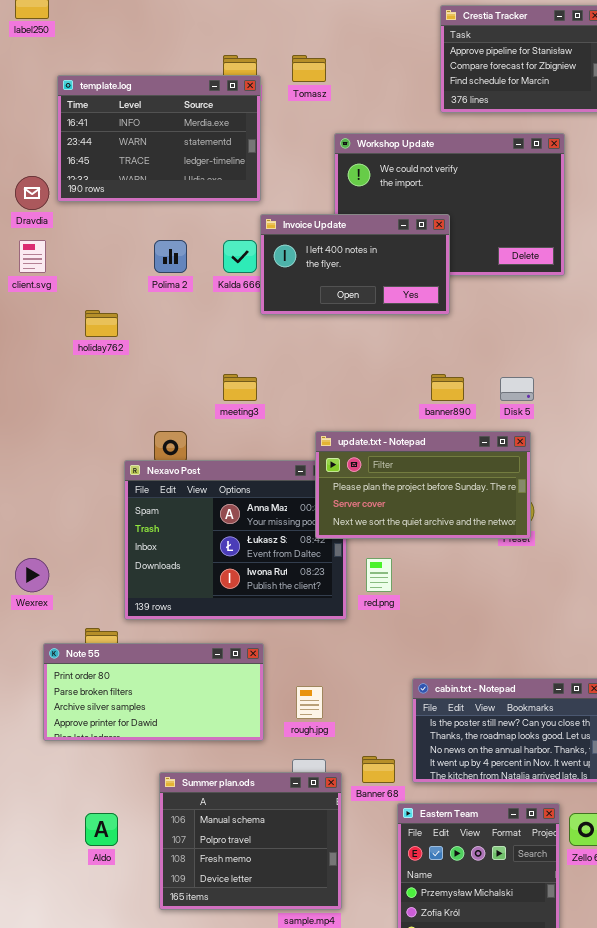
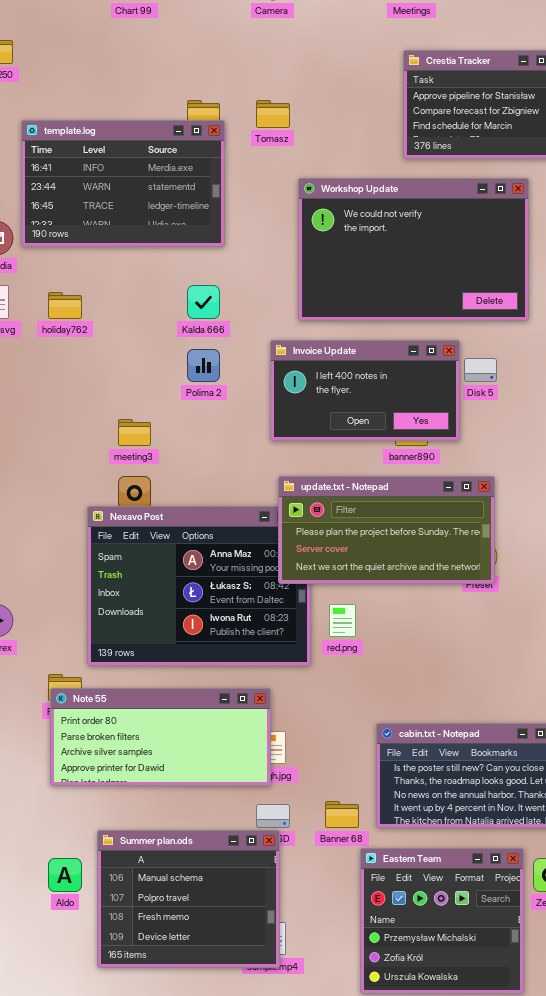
Invoice Update: [260,214,450,315] -> [270,340,460,441], moved
Polima 2: [154,240,187,273] -> [187,349,220,382], moved
holiday762: [85,310,118,337] -> [48,292,82,319], moved
meeting3: [223,374,257,401] -> [118,419,151,446], moved
Disk 5: [500,377,534,401] -> [464,358,497,382], moved
Note 55: [43,643,264,741] -> [50,688,271,786], moved
Summer plan.ods: [159,772,342,910] -> [97,830,280,968], moved

